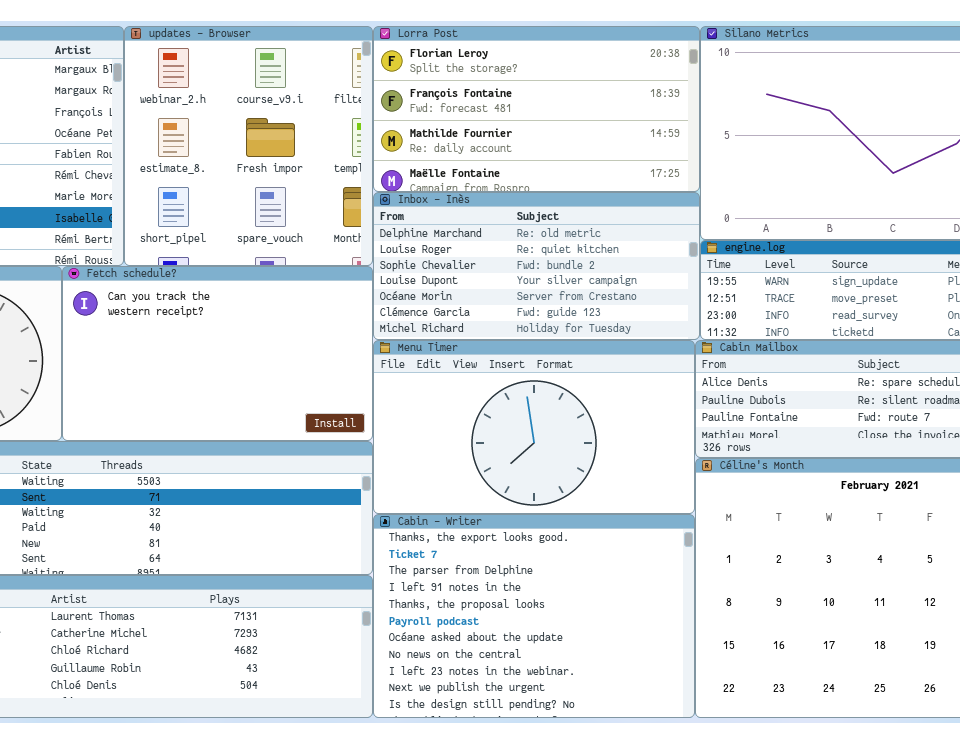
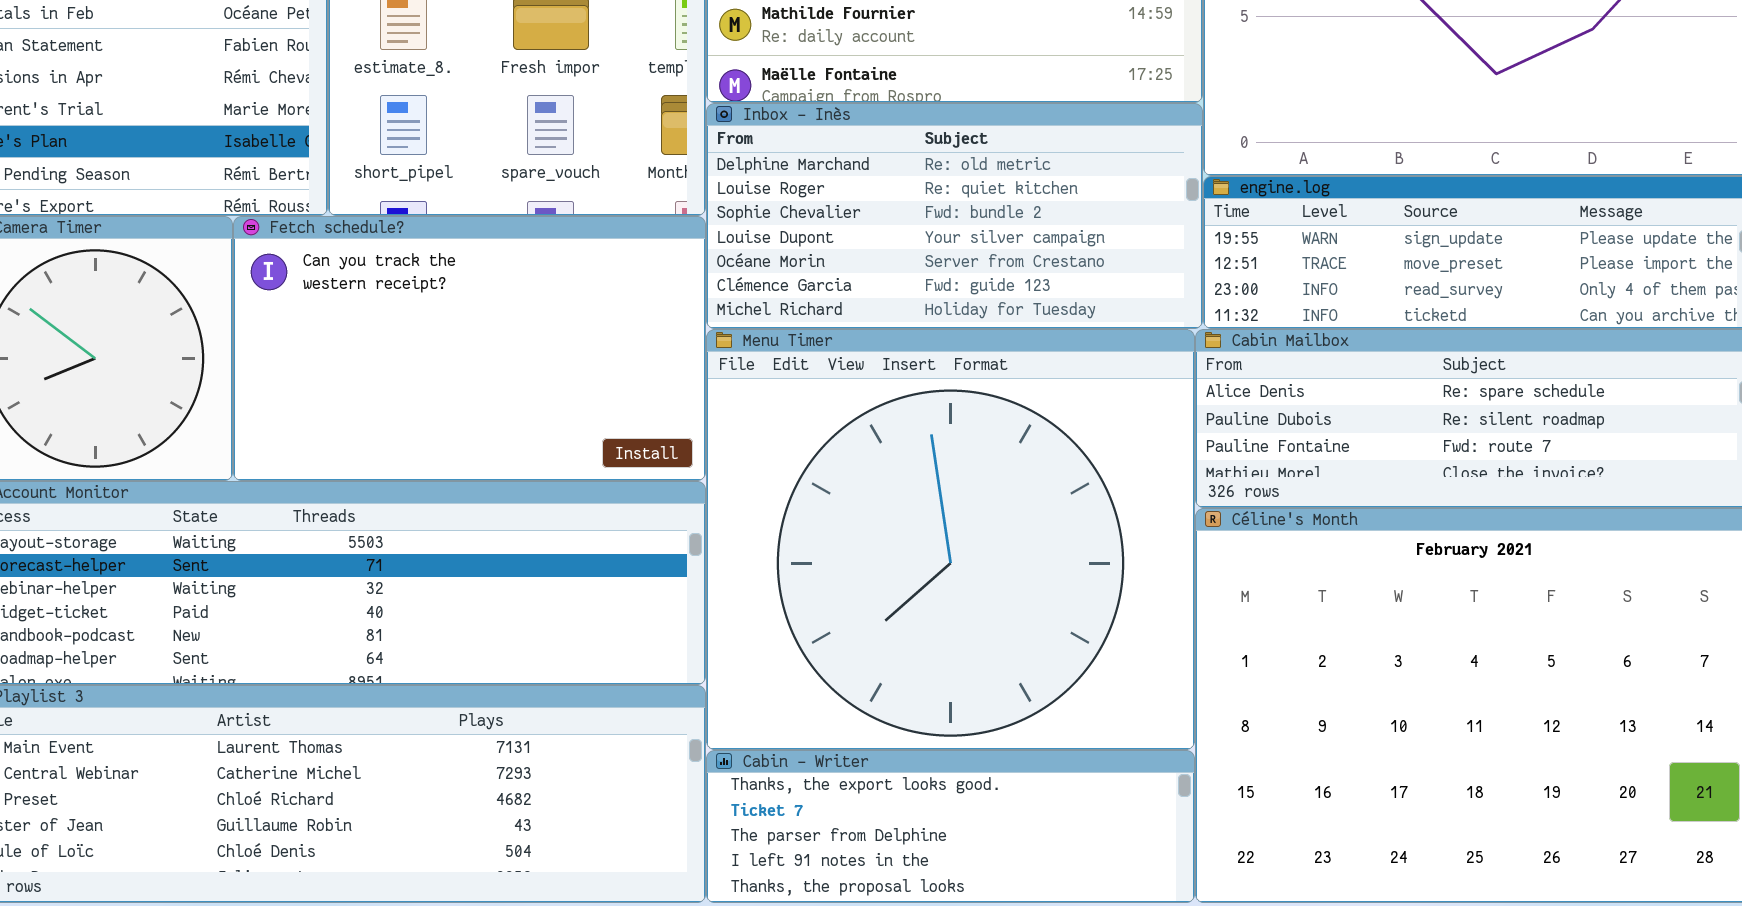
Menu Timer: [373,340,695,514] -> [706,329,1195,750], resized
Cabin - Writer: [373,514,695,718] -> [706,750,1195,903], resized

